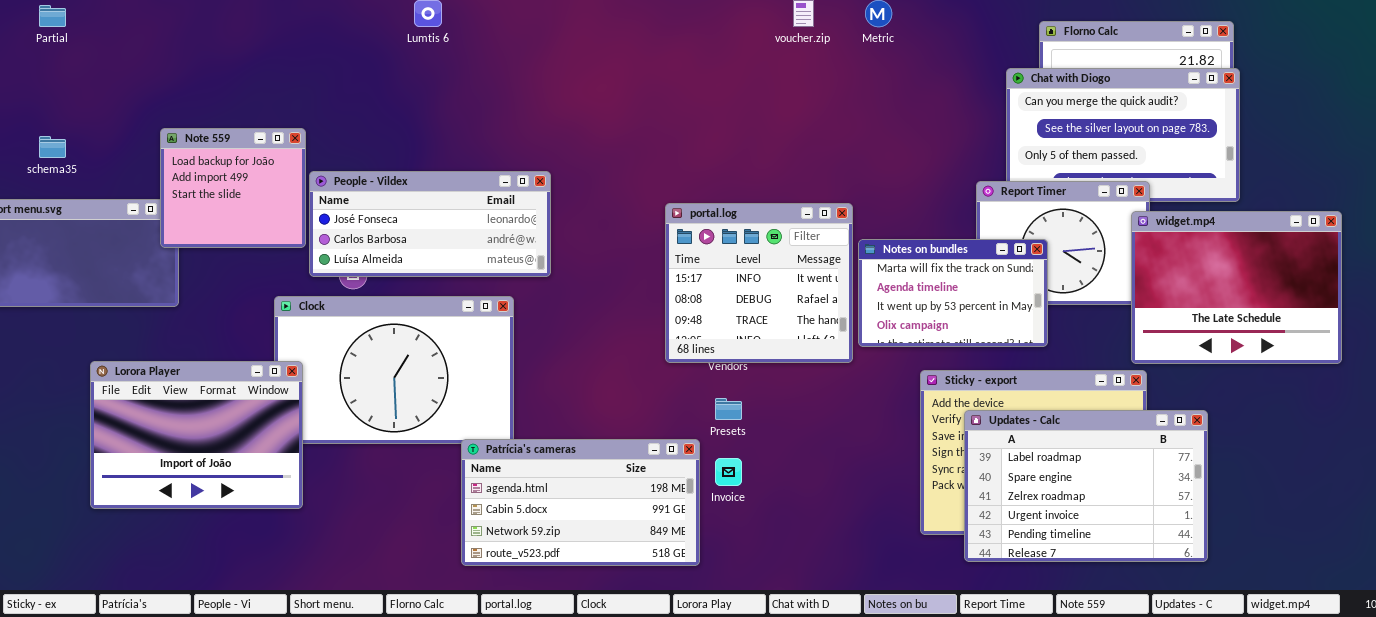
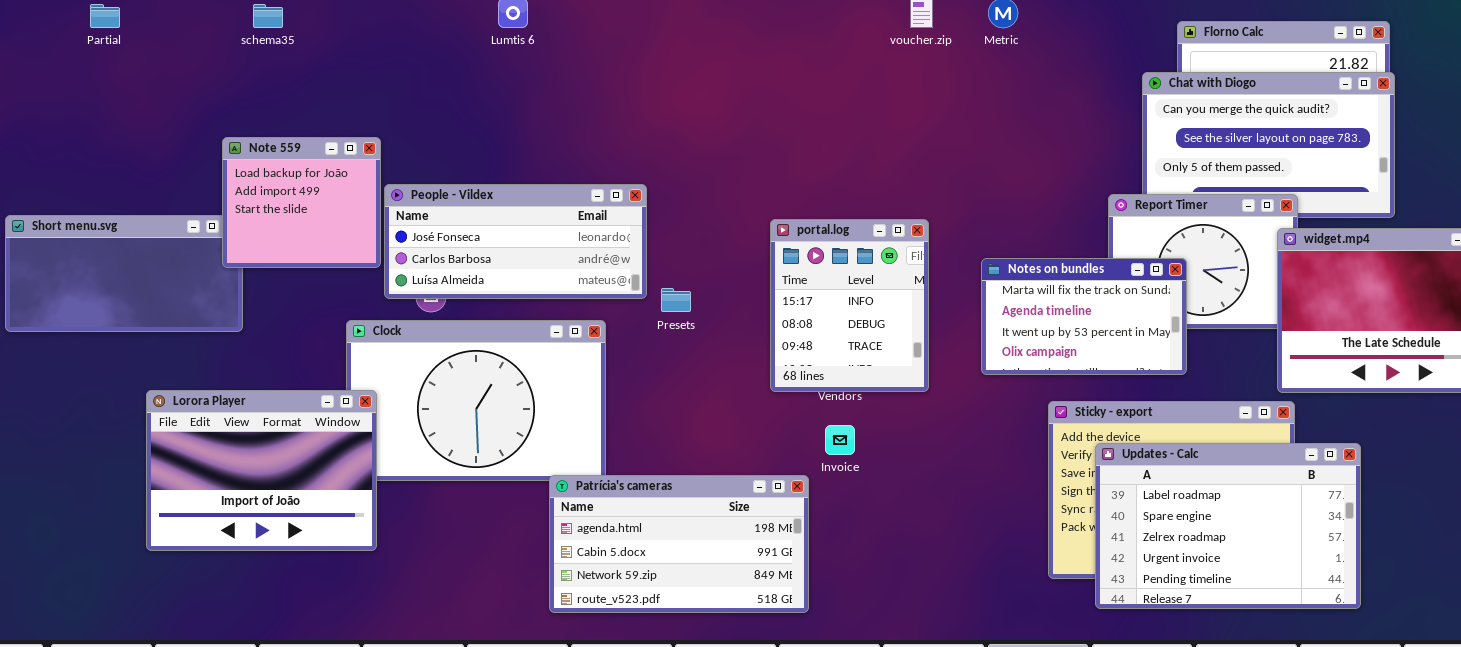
schema35: [39,136,66,158] -> [253,4,283,28], moved
portal.log: [665,203,853,363] -> [770,219,929,392], resized
Presets: [715,398,742,420] -> [661,288,691,312], moved
Invoice: [715,458,742,486] -> [825,425,855,455], moved

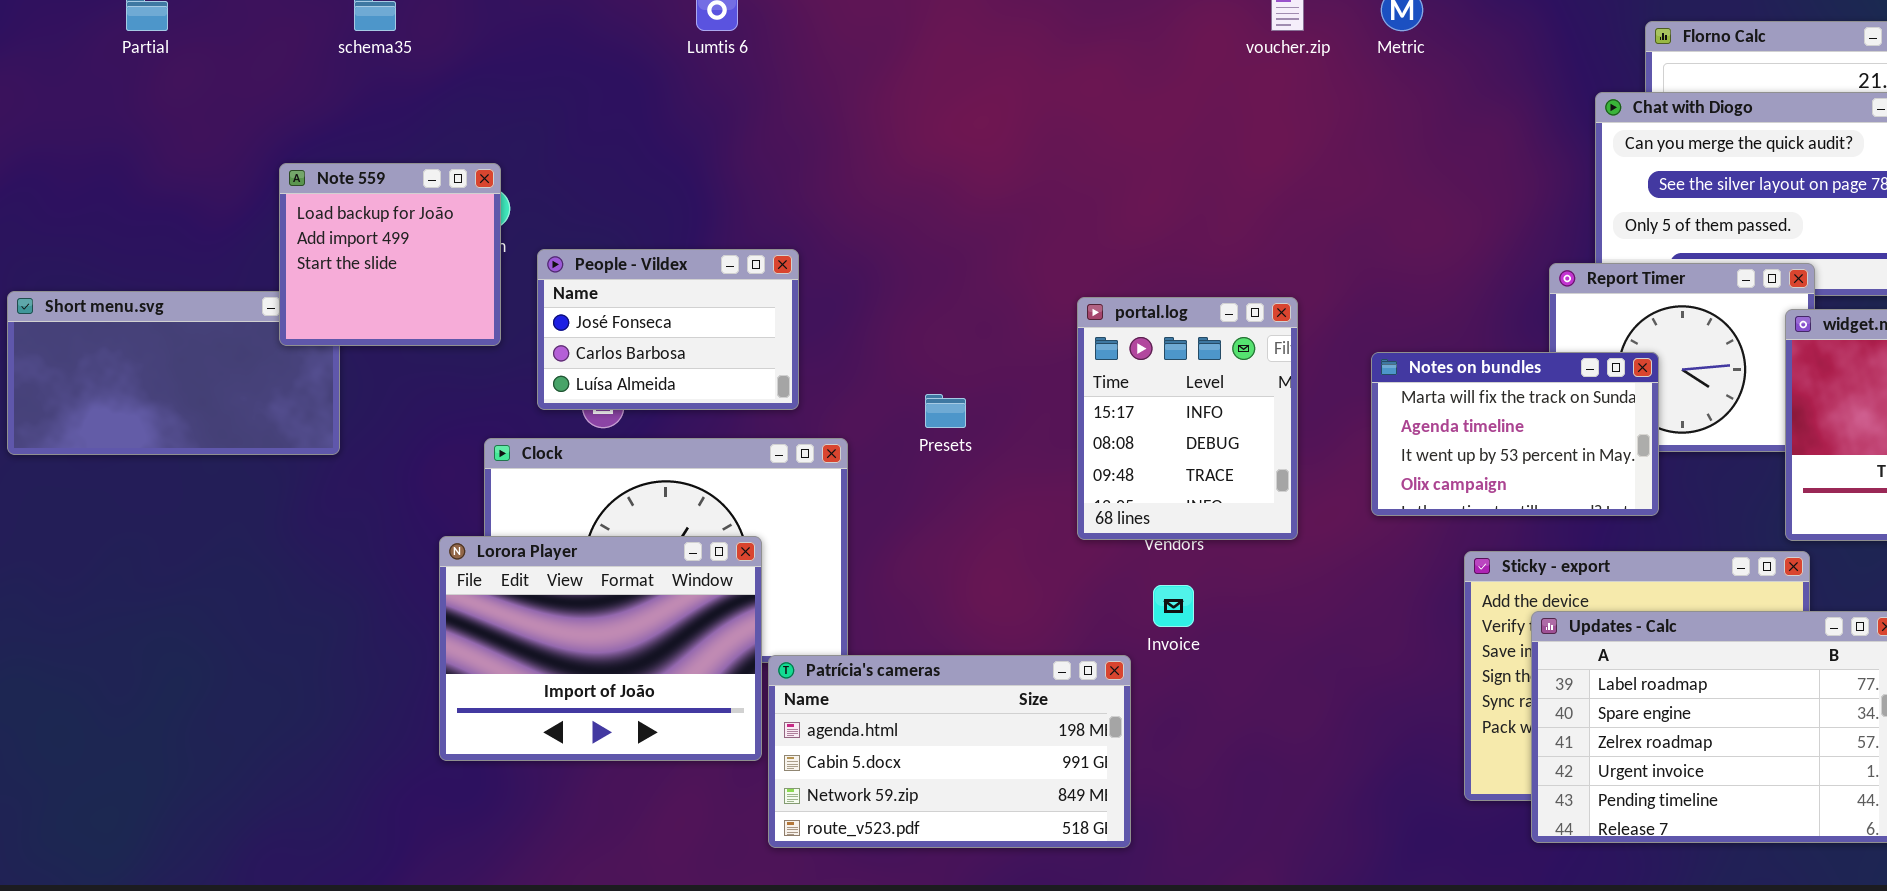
Note 559: [222,137,381,268] -> [279,163,501,346], moved
People - Vildex: [384,184,647,299] -> [537,249,799,410], resized
Lorora Player: [146,390,377,551] -> [439,536,762,761], moved

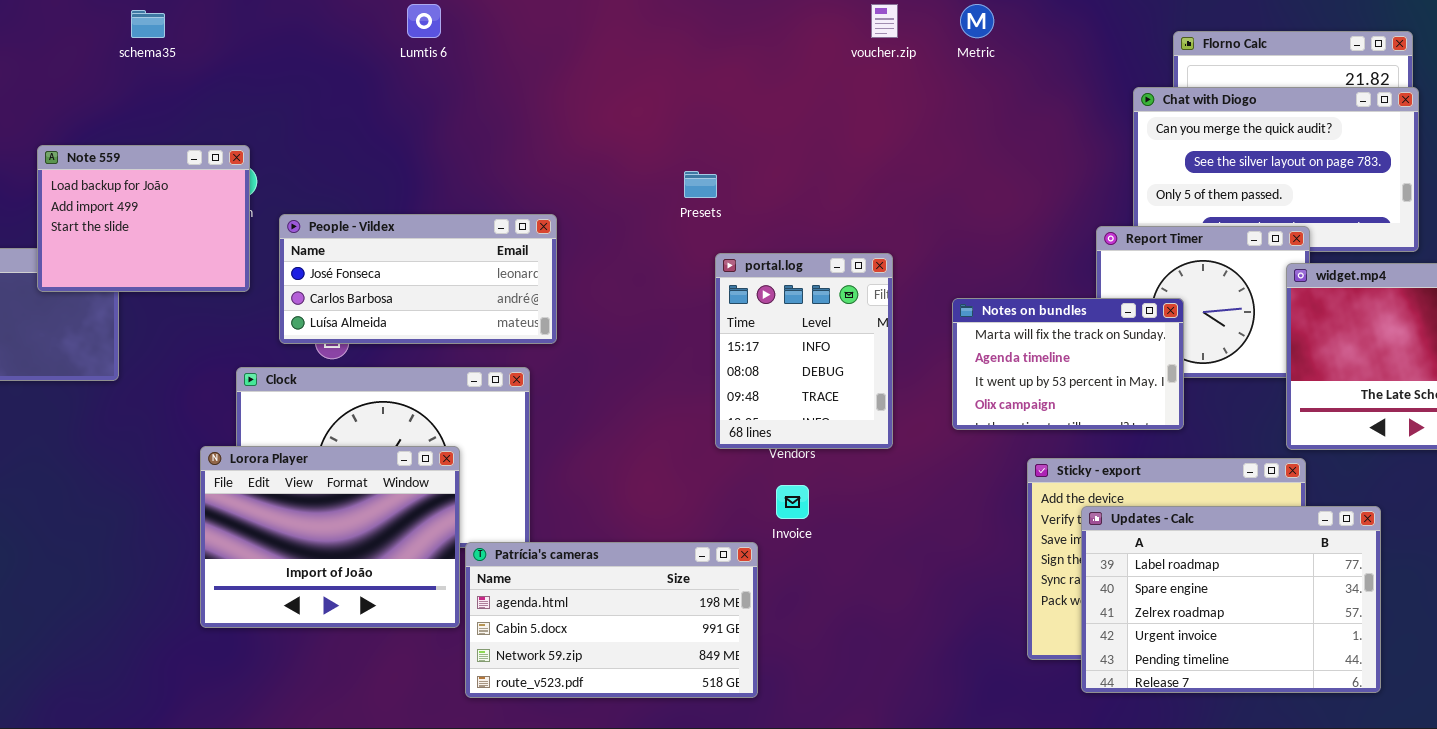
Note 559: [279,163,501,346] -> [37,145,250,292], resized
People - Vildex: [537,249,799,410] -> [279,214,557,344], resized
Presets: [925,394,966,428] -> [684,171,717,198], moved

